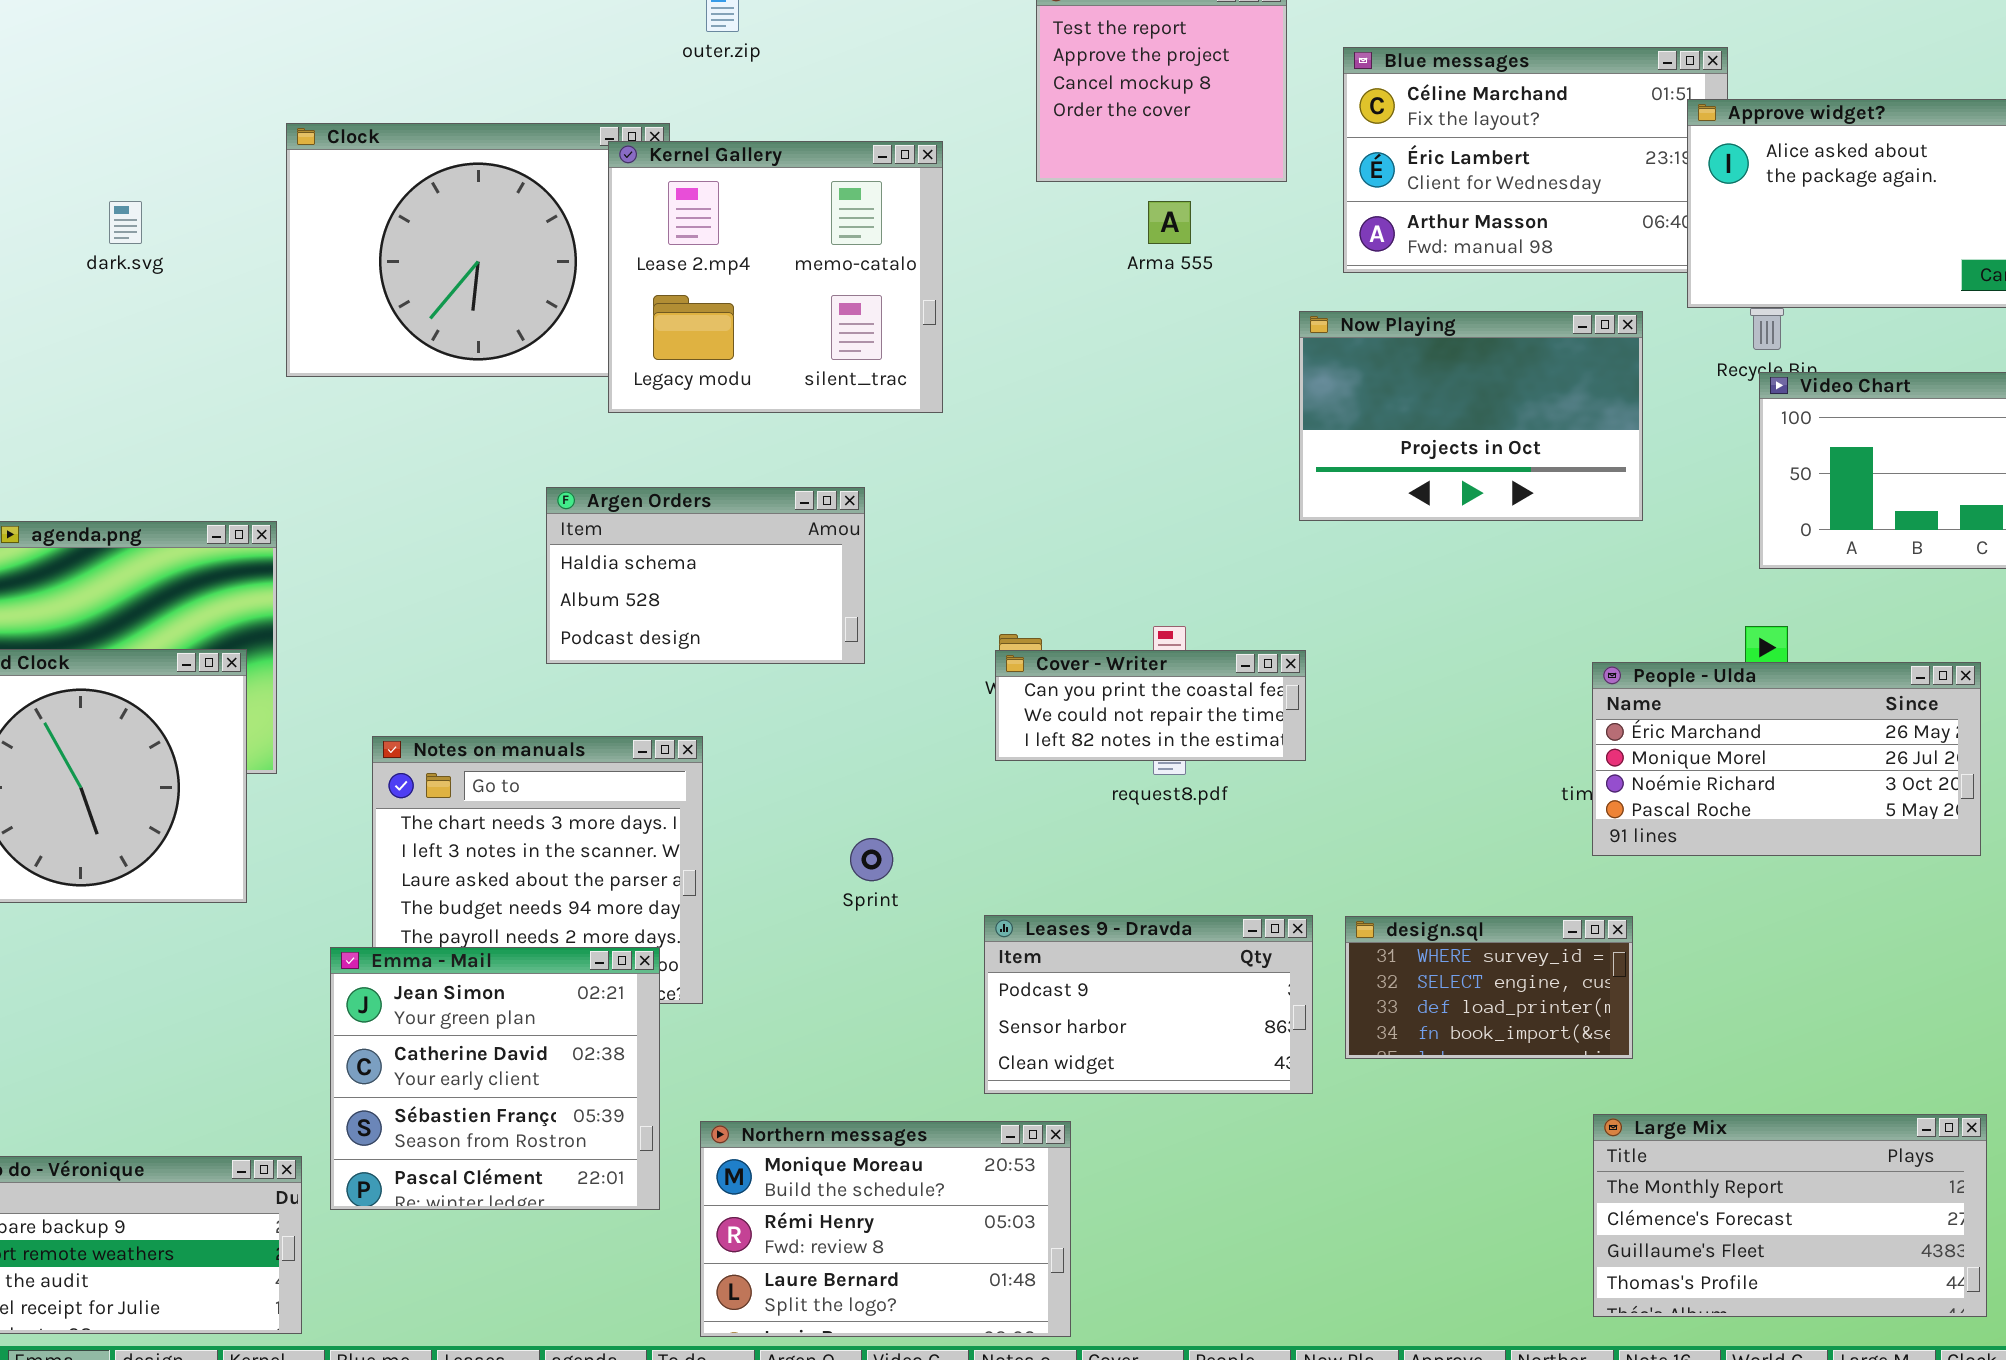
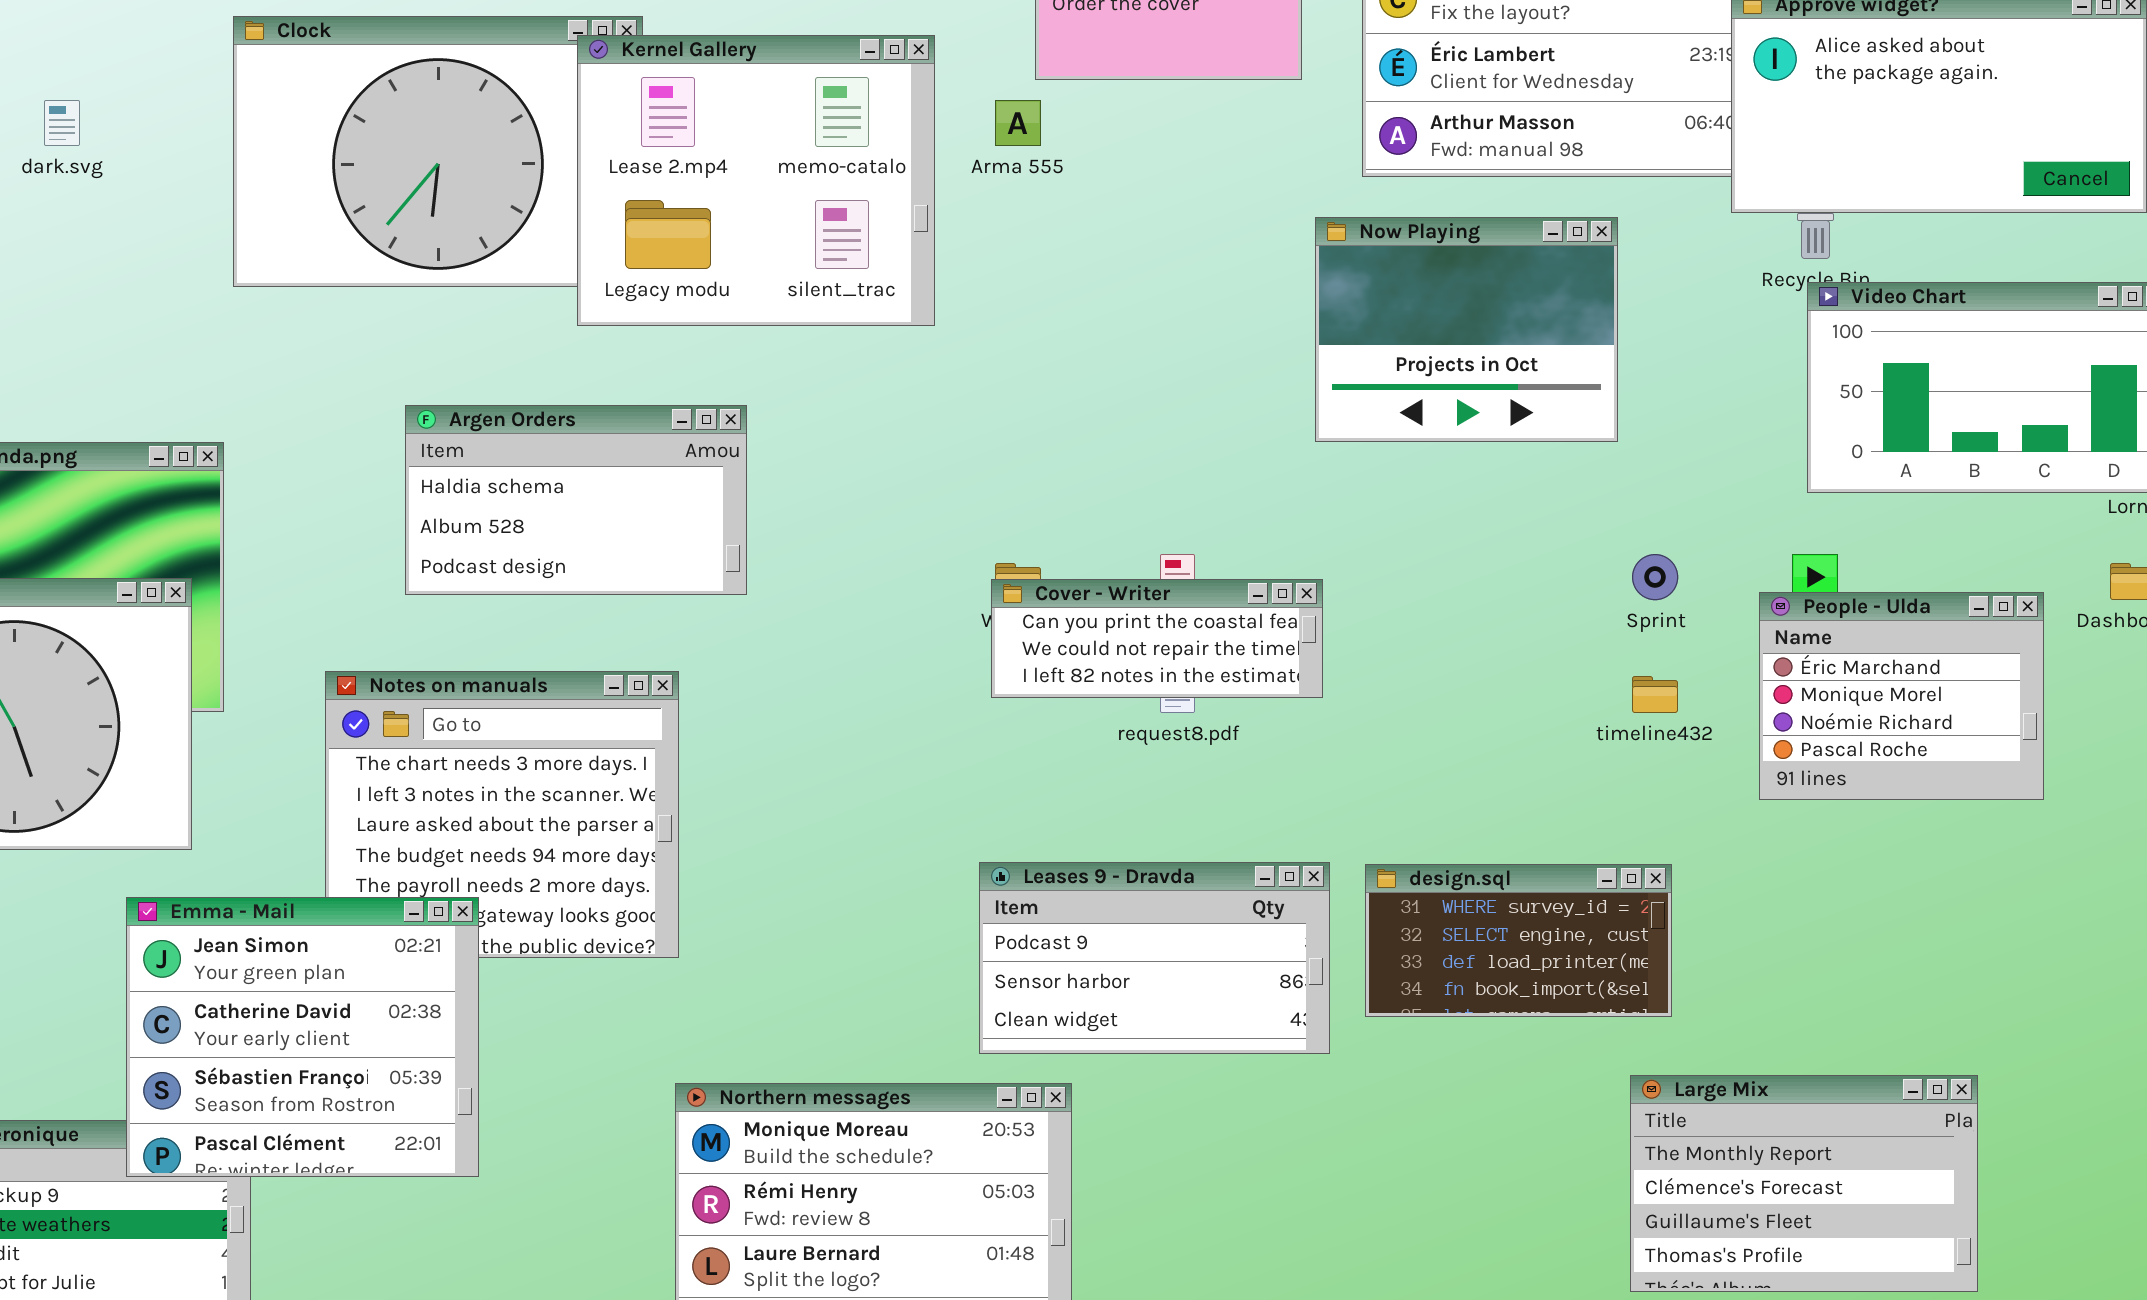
Arma 555: [1148,201,1191,244] -> [995,100,1041,146], moved
Now Playing: [1299,311,1643,521] -> [1315,217,1618,442], resized
Argen Orders: [546,487,865,664] -> [405,405,747,595], moved
People - Ulda: [1592,662,1981,856] -> [1759,592,2044,800], resized
Sprint: [850,838,893,881] -> [1632,554,1678,600], moved
Emma - Mail: [330,947,660,1210] -> [126,897,479,1177], moved
Large Mix: [1593,1114,1987,1317] -> [1630,1075,1978,1292], resized

